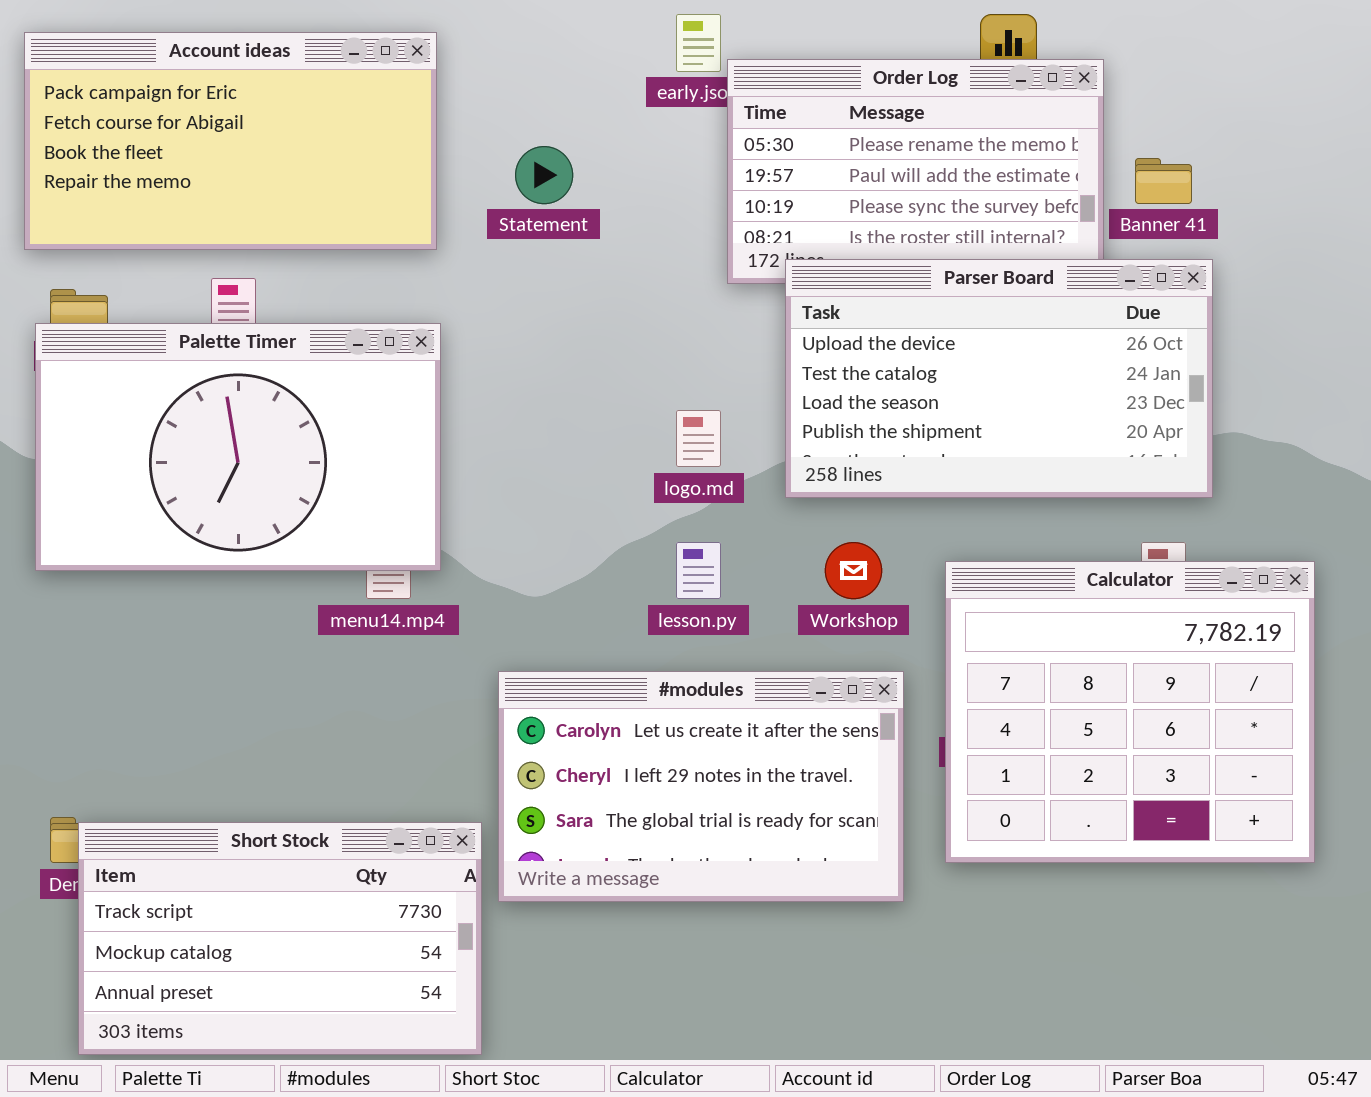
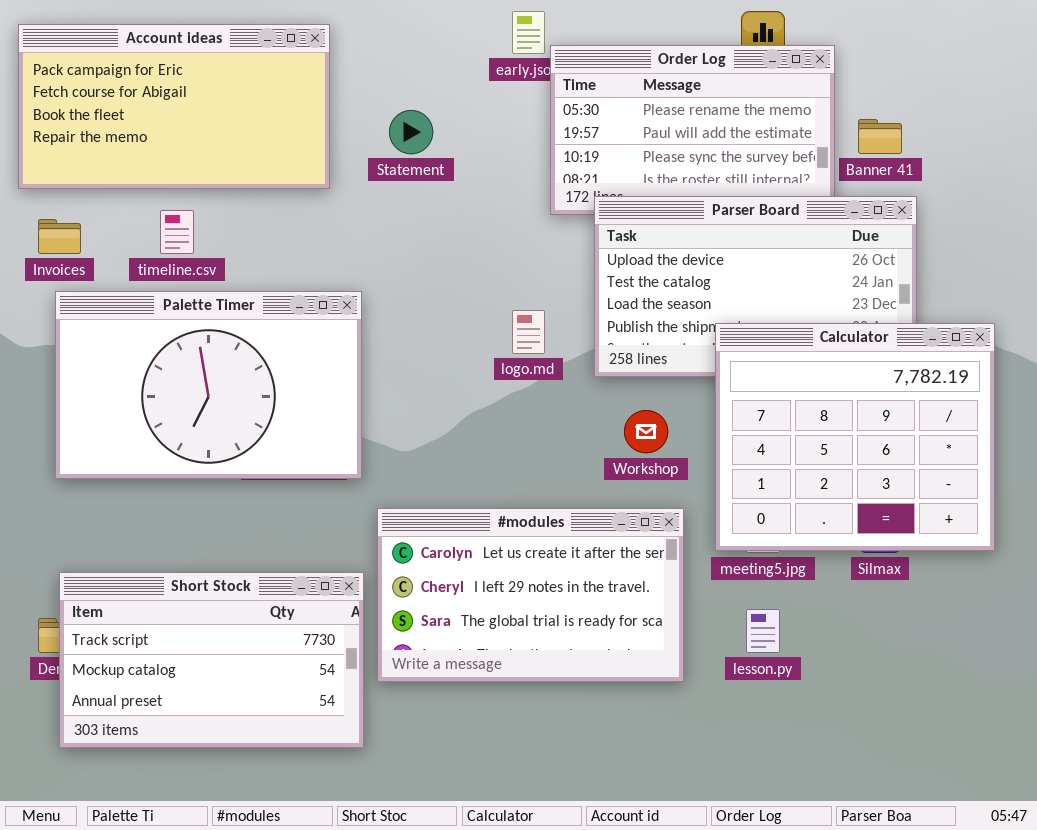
Palette Timer: [35,323,441,571] -> [55,291,362,479], moved
lesson.py: [676,542,721,599] -> [746,609,780,653], moved
Calculator: [945,561,1315,863] -> [715,323,995,551], moved
Short Stock: [78,822,482,1055] -> [59,572,364,748], moved

